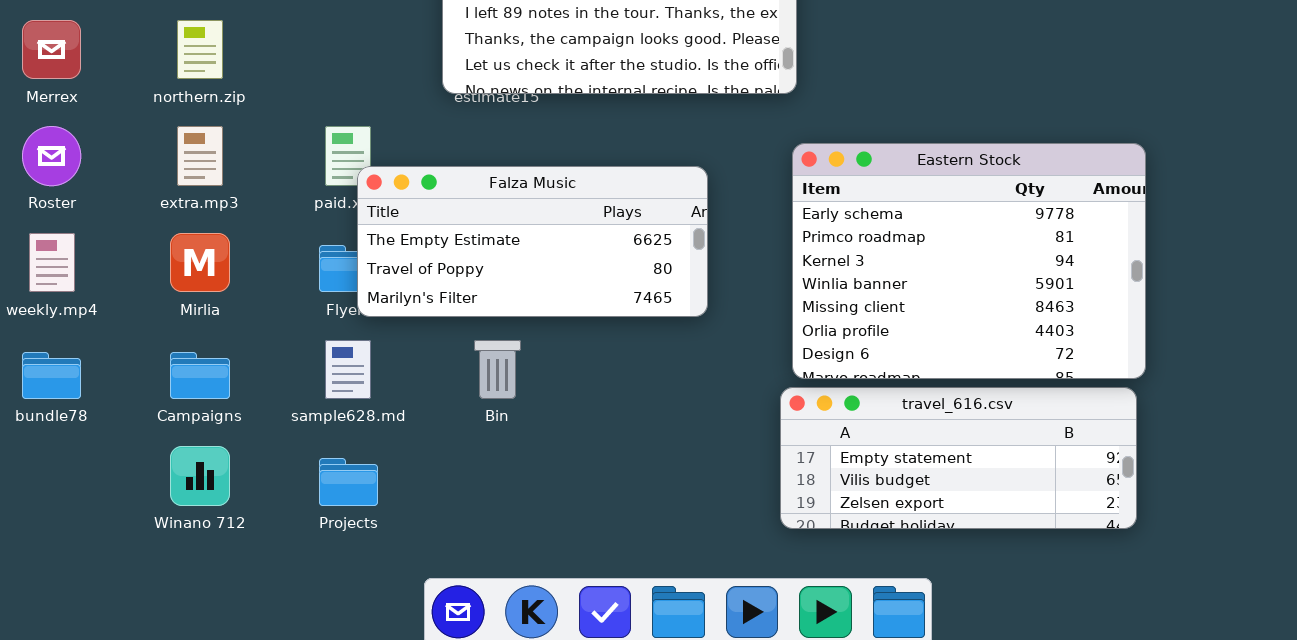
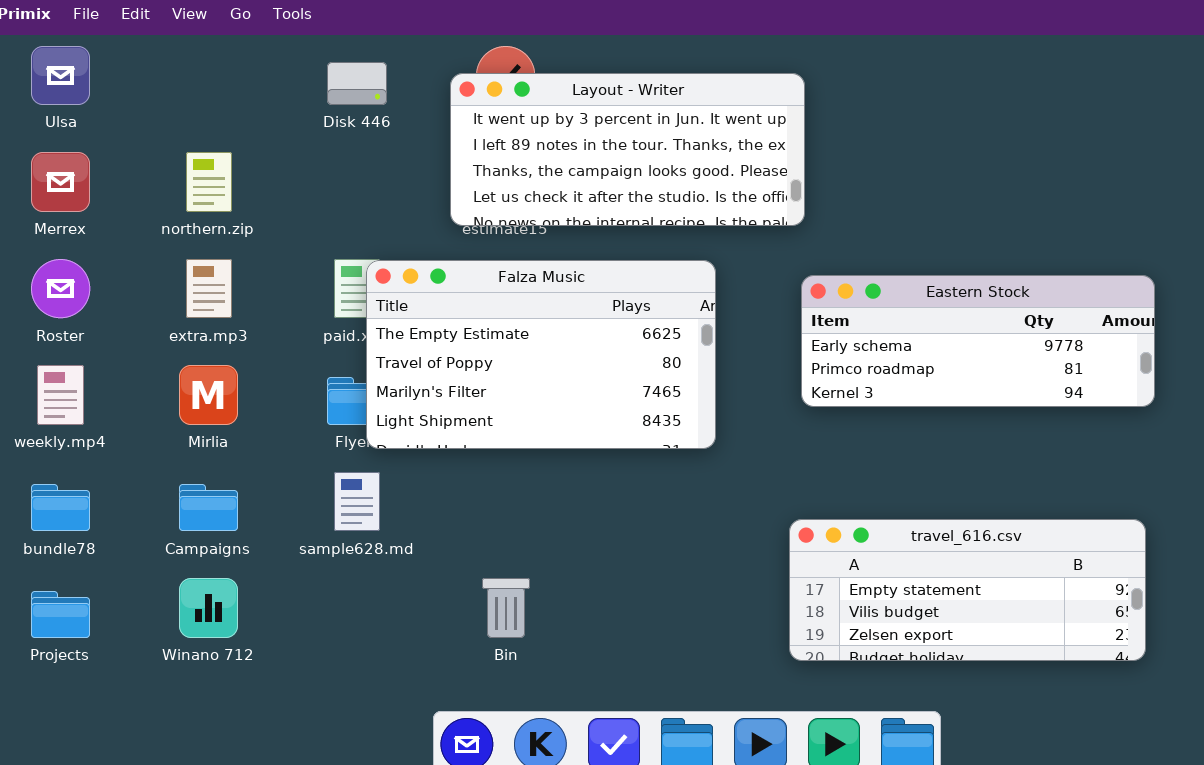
Eastern Stock: [792,143,1146,379] -> [801,275,1155,407], resized
Falza Music: [357,166,708,317] -> [366,260,716,449], resized
Bin: [474,340,521,399] -> [482,578,530,638], moved
Projects: [319,458,378,506] -> [31,591,90,638], moved

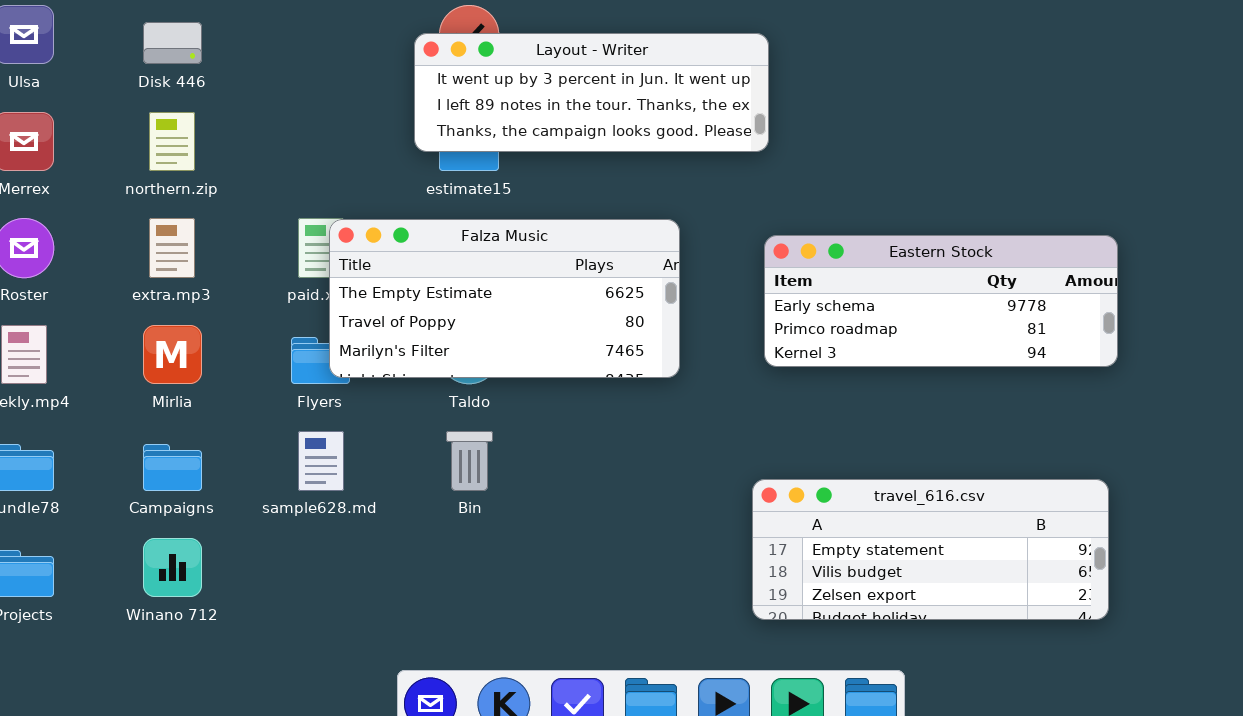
Disk 446: [327,62,387,105] -> [143,22,202,64], moved
Layout - Writer: [450,73,805,226] -> [414,33,769,152], resized
Falza Music: [366,260,716,449] -> [329,219,680,378], resized
Bin: [482,578,530,638] -> [446,431,493,491], moved

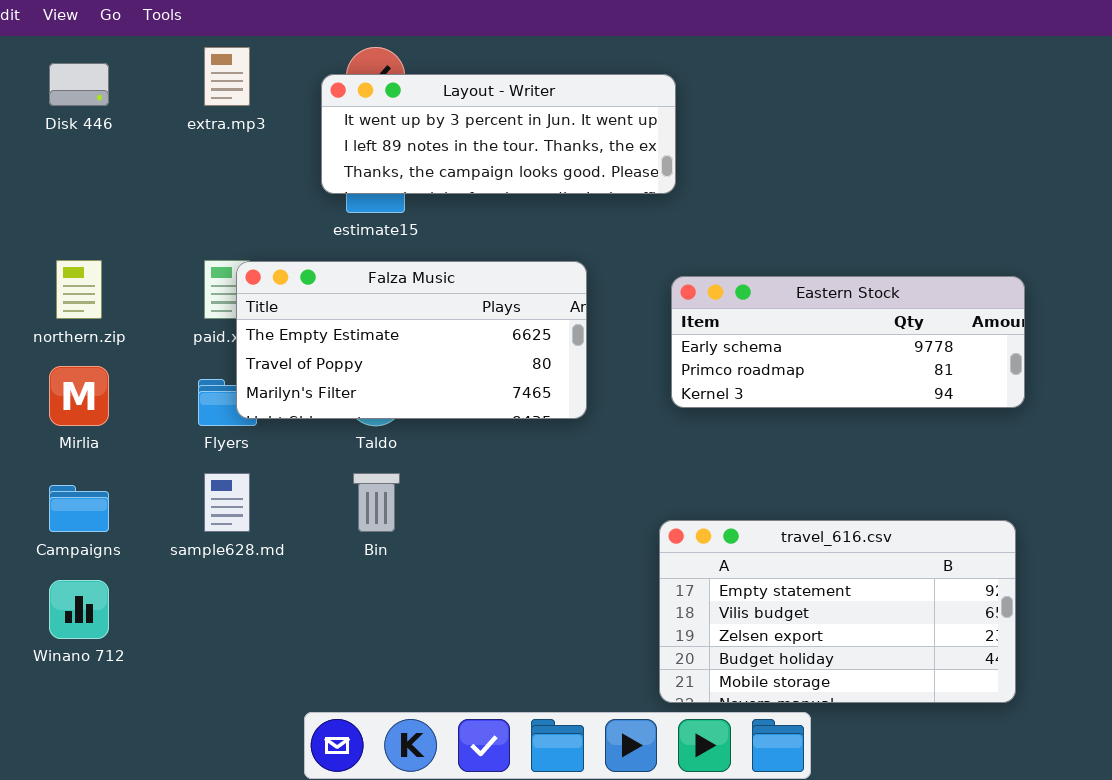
northern.zip: [149,112,195,171] -> [56,260,102,319], moved
extra.mp3: [149,218,195,278] -> [204,47,250,106], moved
travel_616.csv: [752,479,1109,620] -> [659,520,1016,703], resized

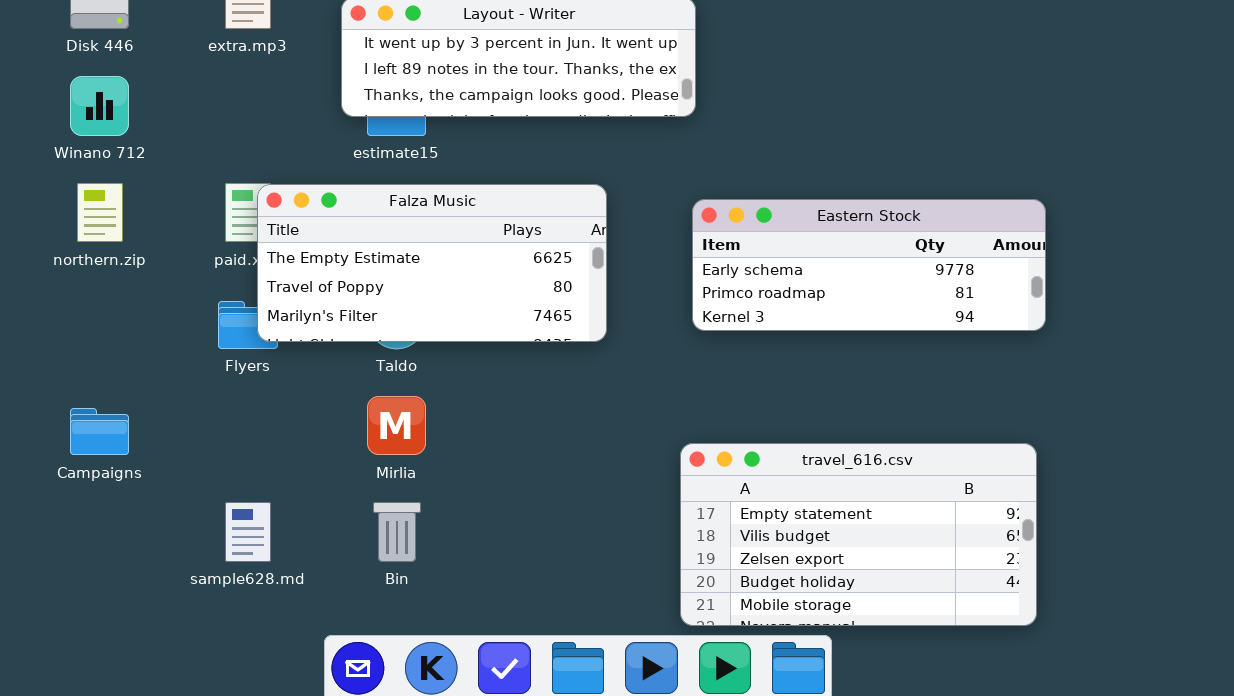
Mirlia: [49,366,109,426] -> [367,396,426,455], moved
sample628.md: [204,473,250,532] -> [225,502,271,562], moved
Bin: [353,473,400,532] -> [373,502,421,562], moved
Winano 712: [49,580,109,639] -> [70,76,129,136], moved

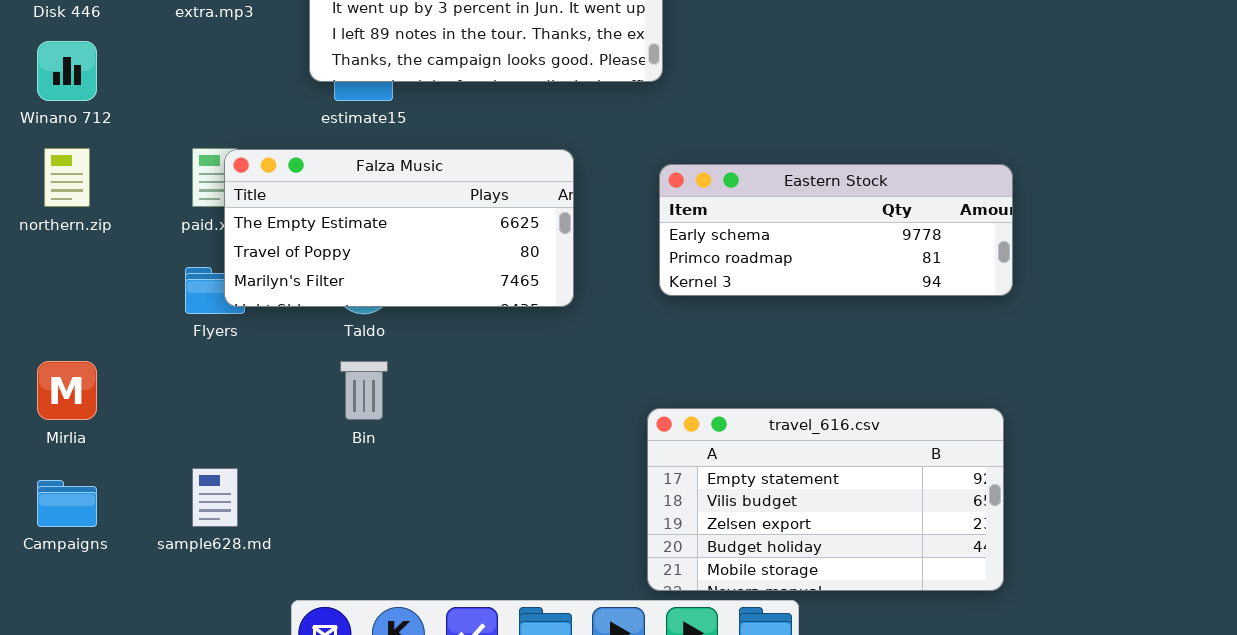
Mirlia: [367,396,426,455] -> [37,361,97,420], moved
Campaigns: [70,408,129,455] -> [37,480,97,527], moved
Bin: [373,502,421,562] -> [340,361,388,420], moved

